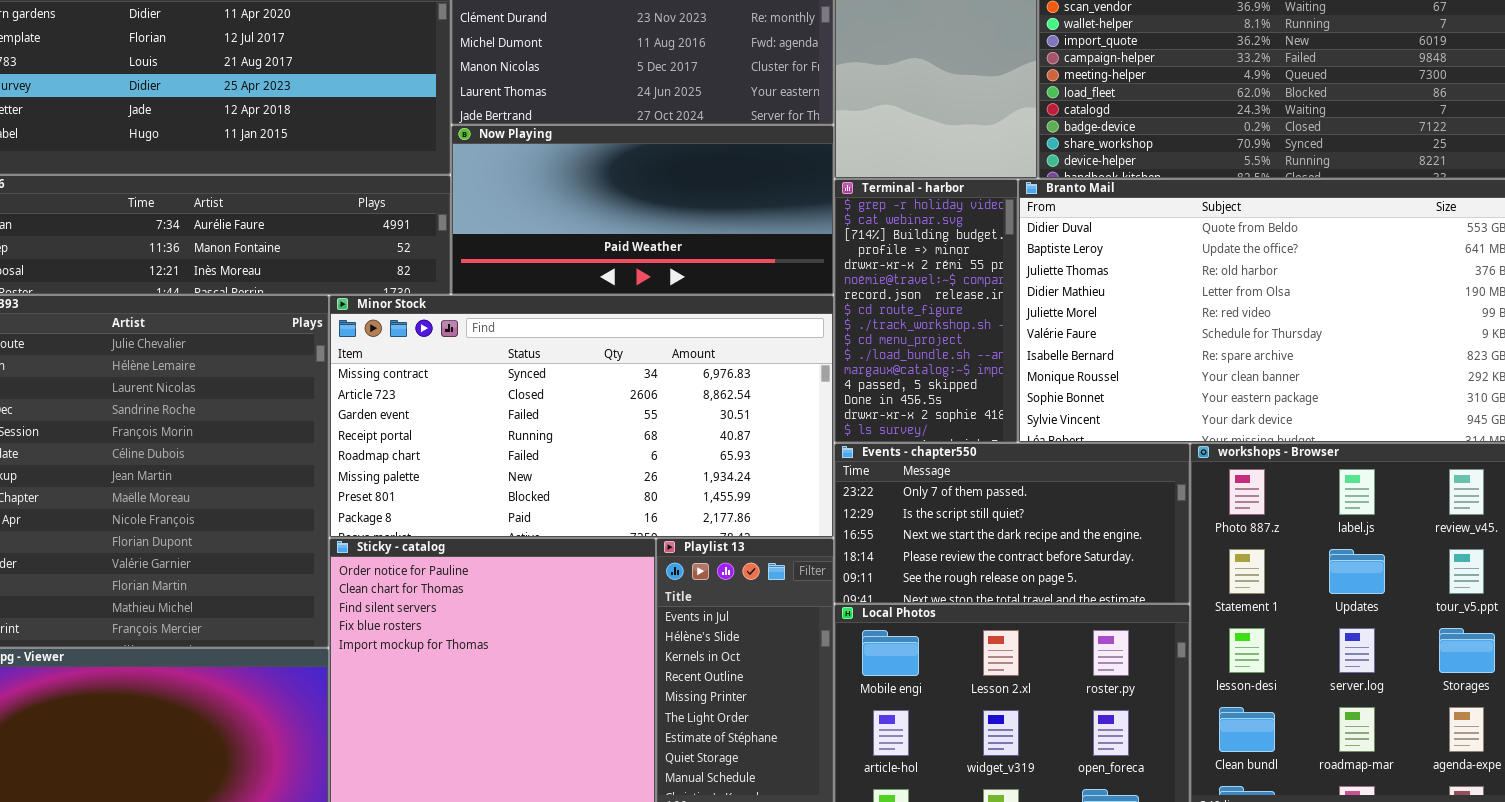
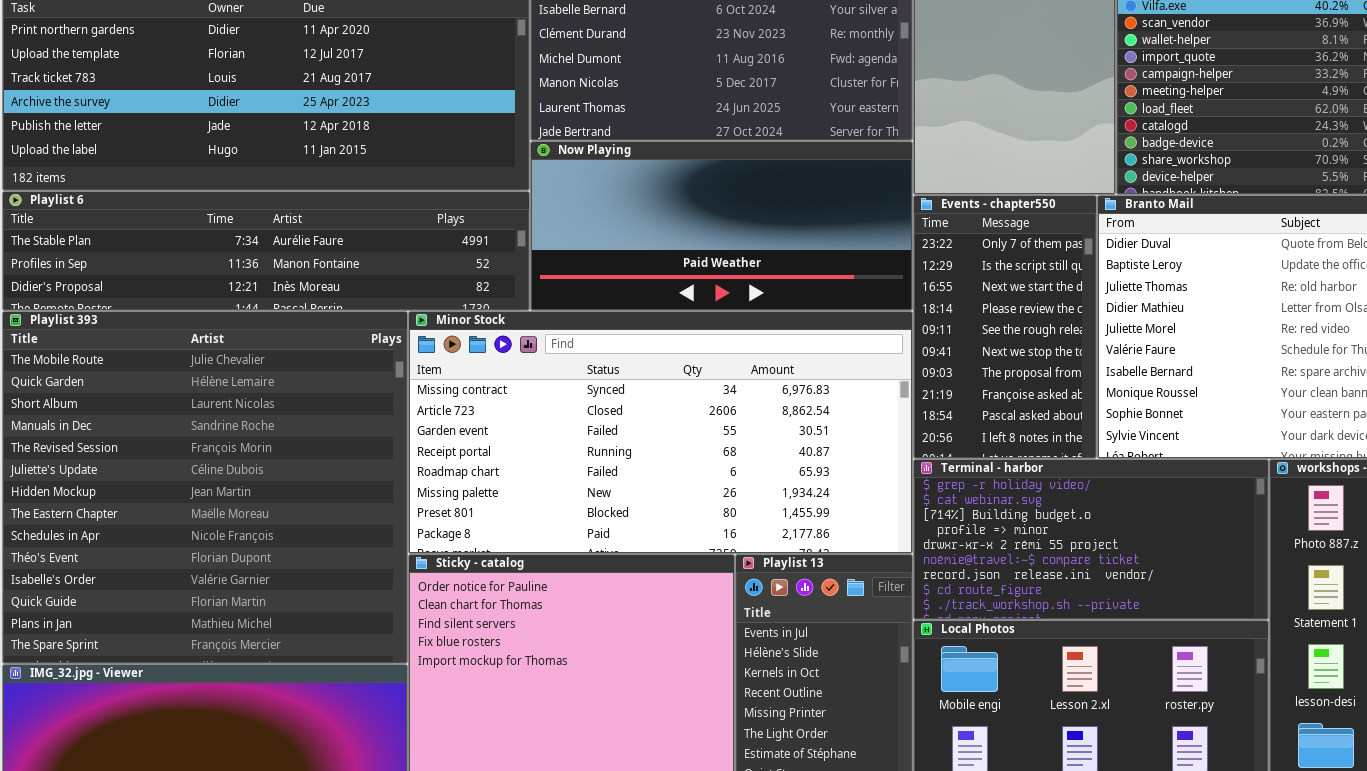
Terminal - harbor: [834,179,1018,443] -> [913,459,1269,620], moved, resized
Events - chapter550: [834,443,1190,604] -> [913,195,1097,459], moved, resized

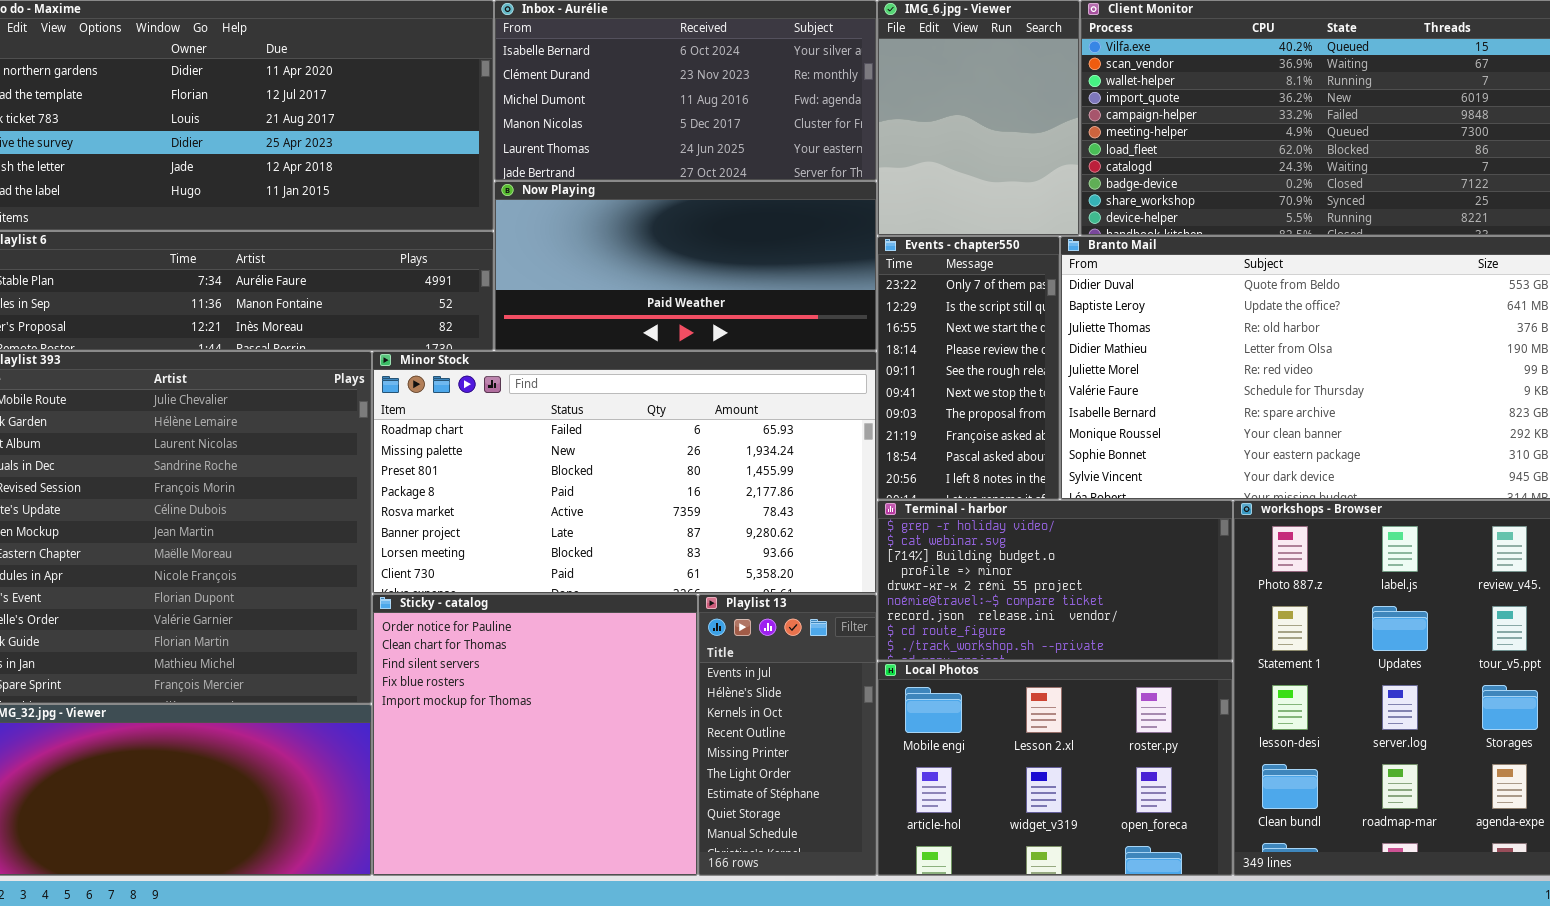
Minor Stock: [408,311,913,554] -> [372,351,877,594], scrolled down 4 rows

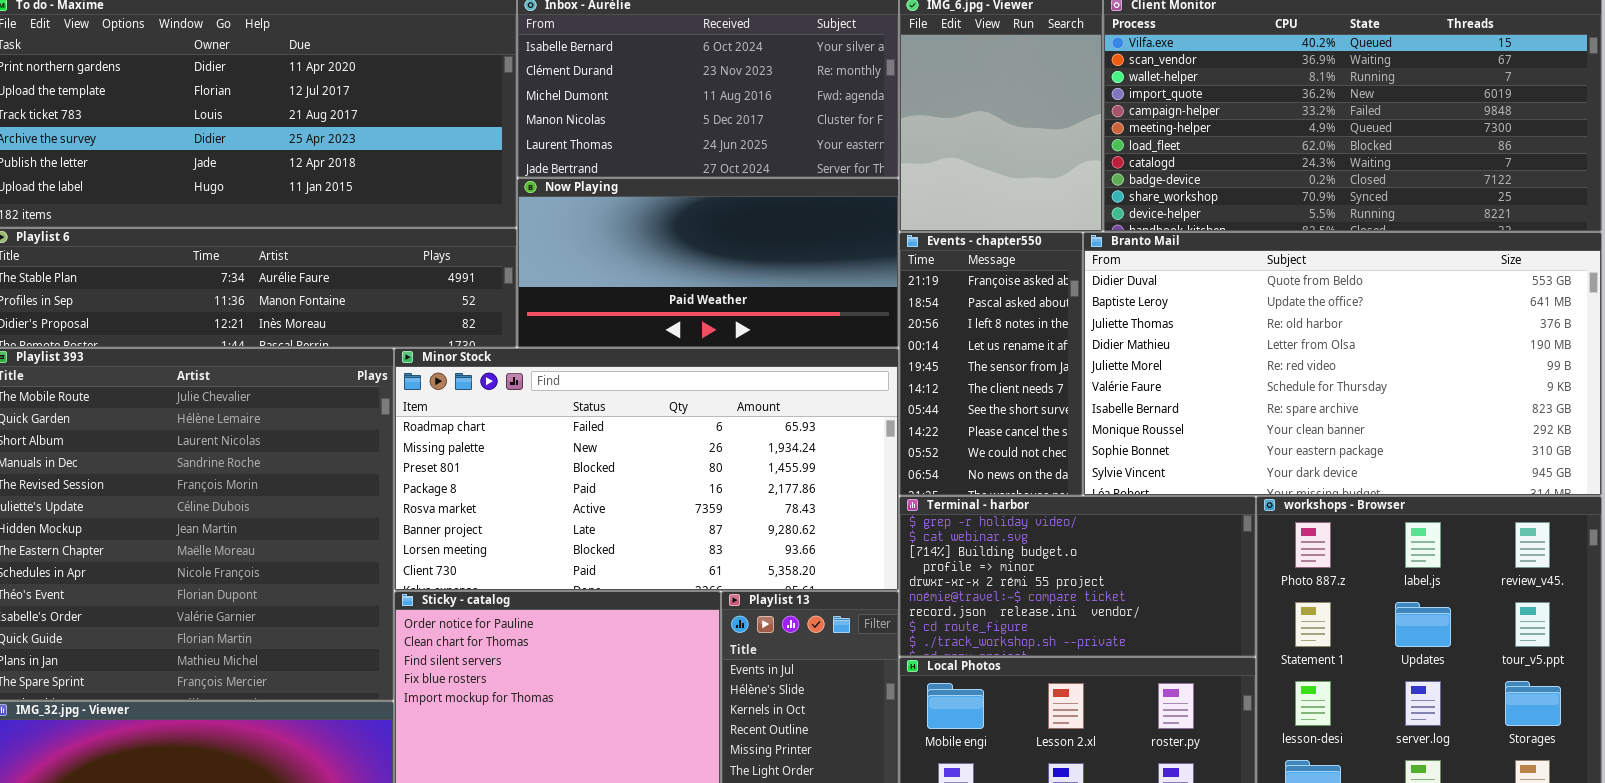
Events - chapter550: [877,236,1060,500] -> [899,232,1083,496], scrolled down 7 rows

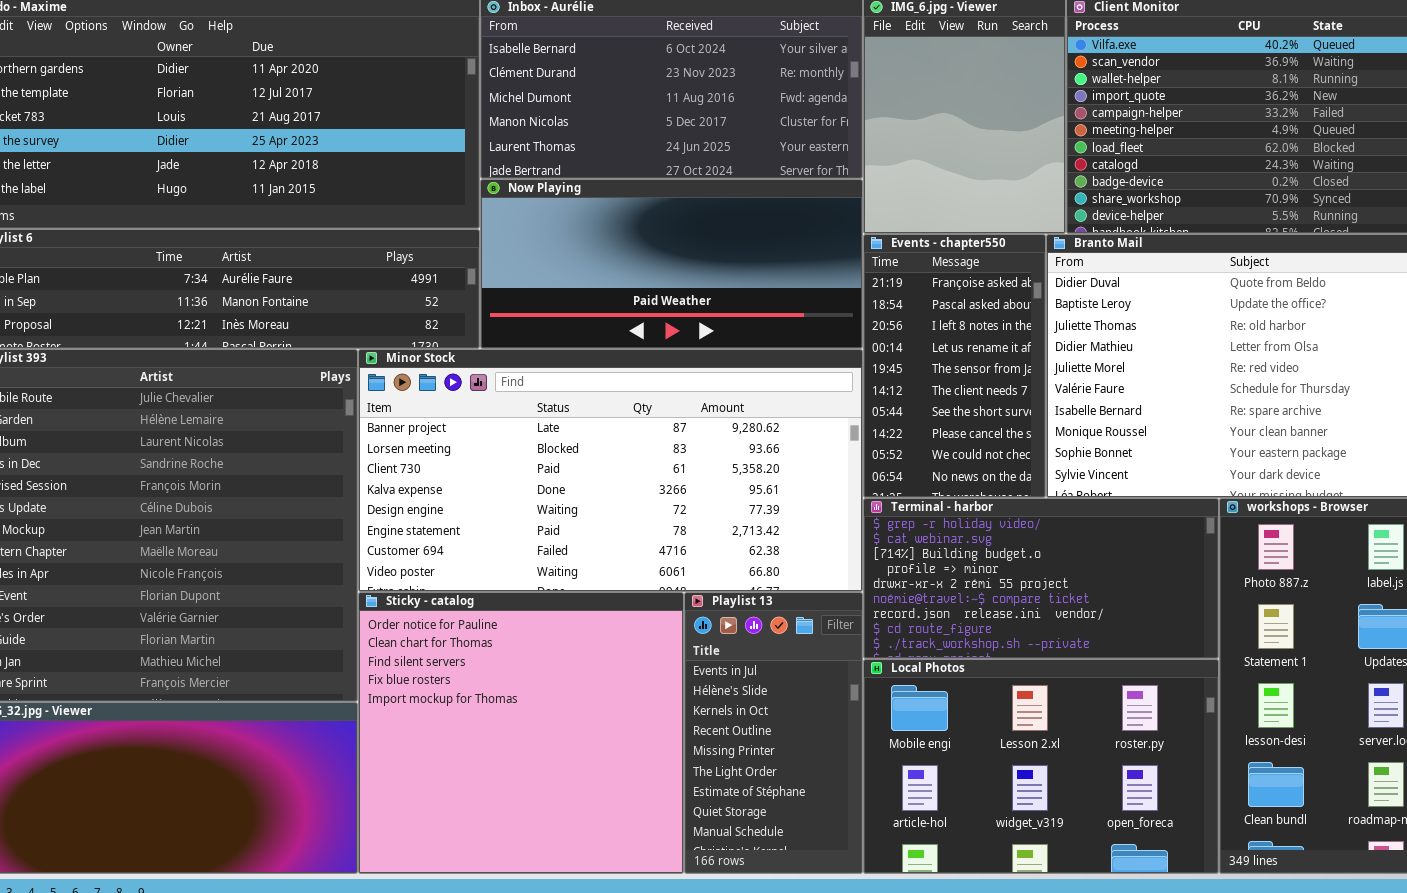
Minor Stock: [394,348,899,591] -> [358,349,863,592], scrolled down 5 rows

